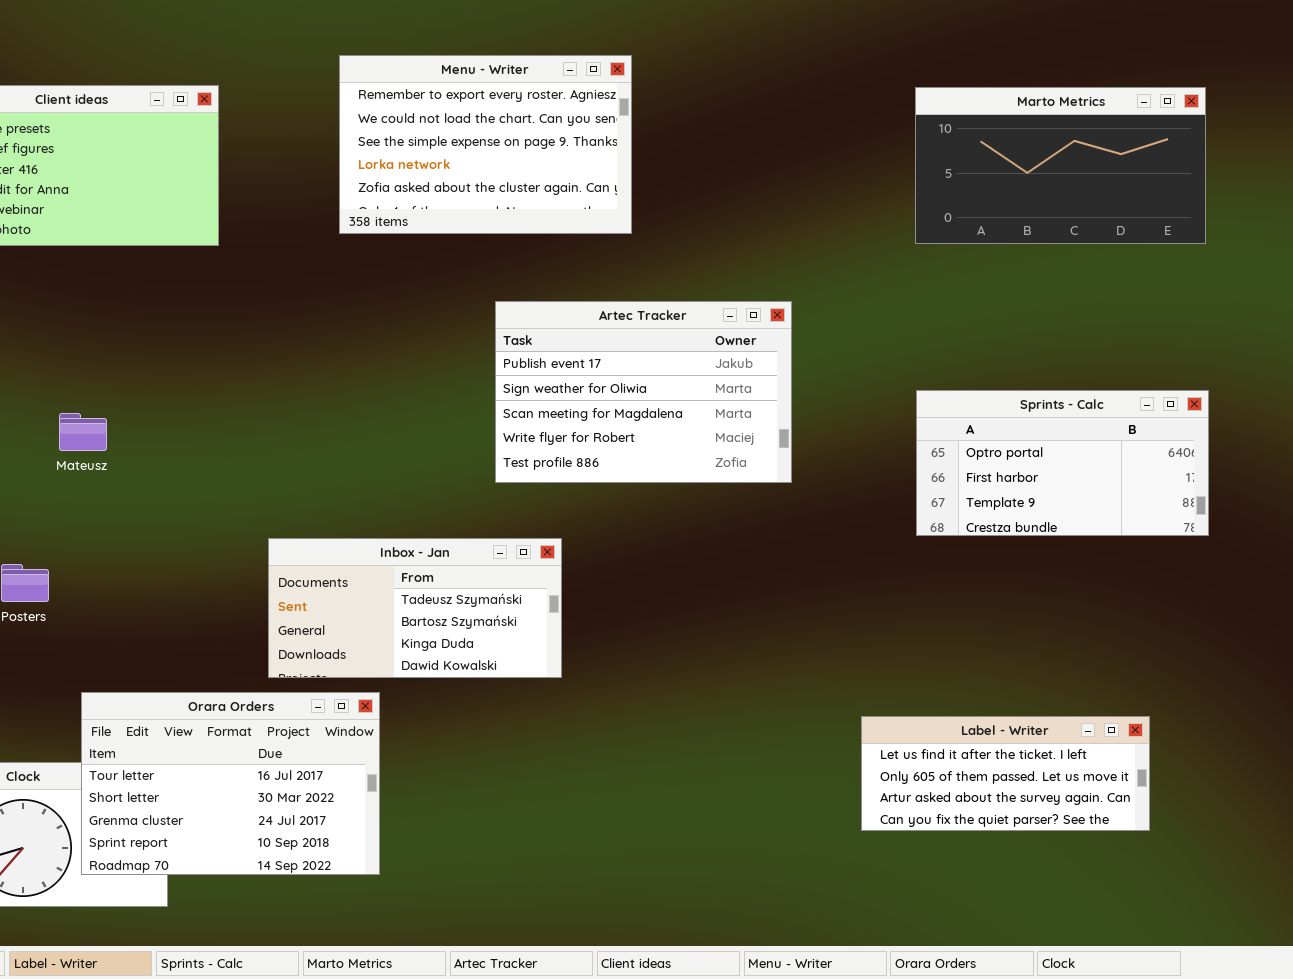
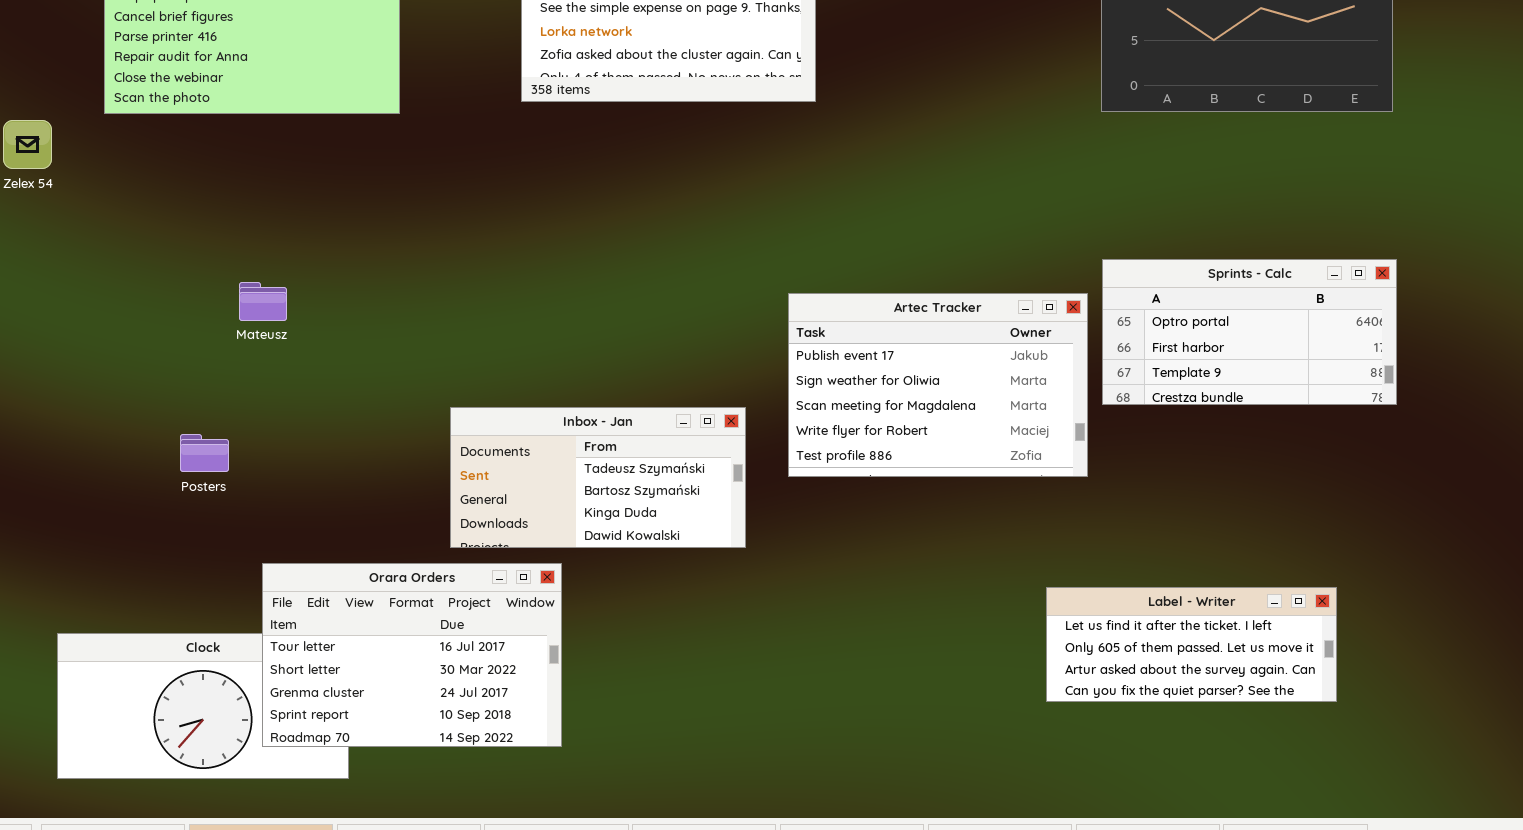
Artec Tracker: [495,301,792,483] -> [788,293,1088,477], moved

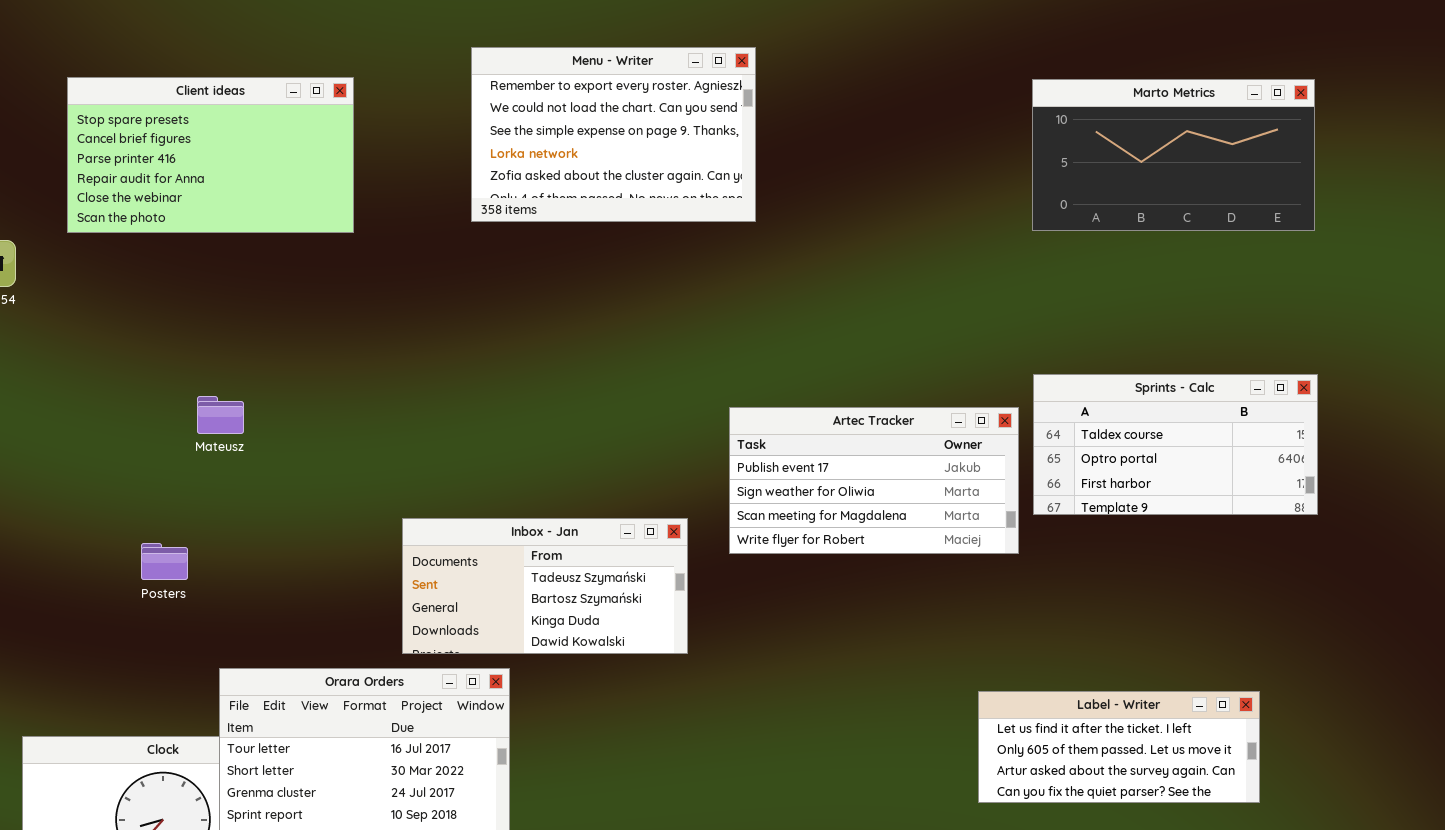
Sprints - Calc: [1102,259,1397,405] -> [1033,374,1318,515], scrolled up 1 row
Artec Tracker: [788,293,1088,477] -> [729,407,1019,554], resized

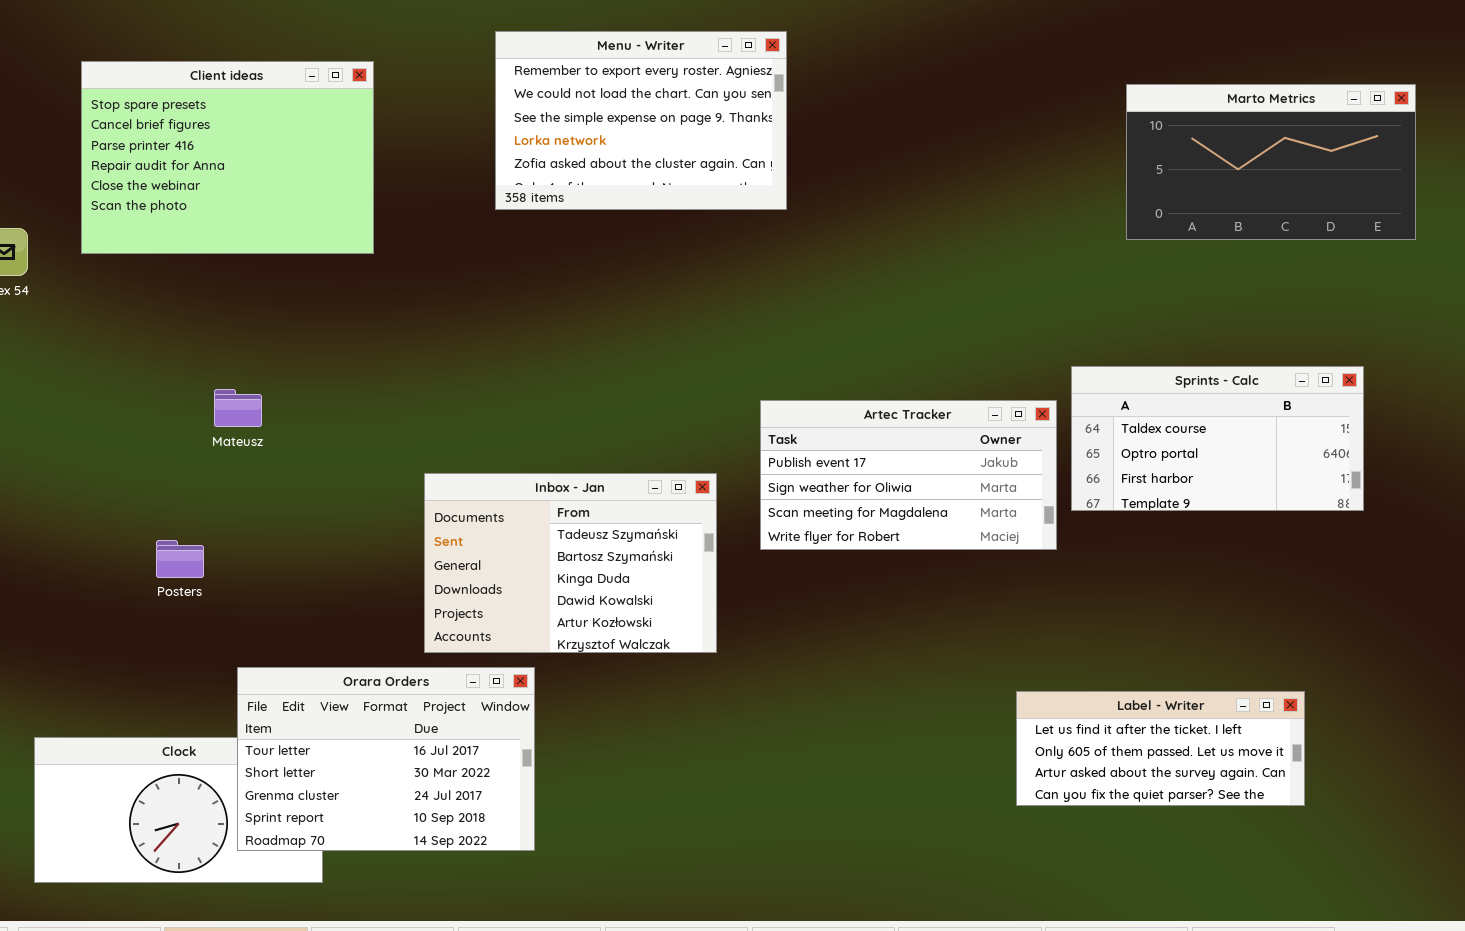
Client ideas: [67,77,354,233] -> [81,61,374,254], resized
Marto Metrics: [1032,79,1315,231] -> [1126,84,1416,240], moved
Inbox - Jan: [402,518,688,654] -> [424,473,717,653], resized

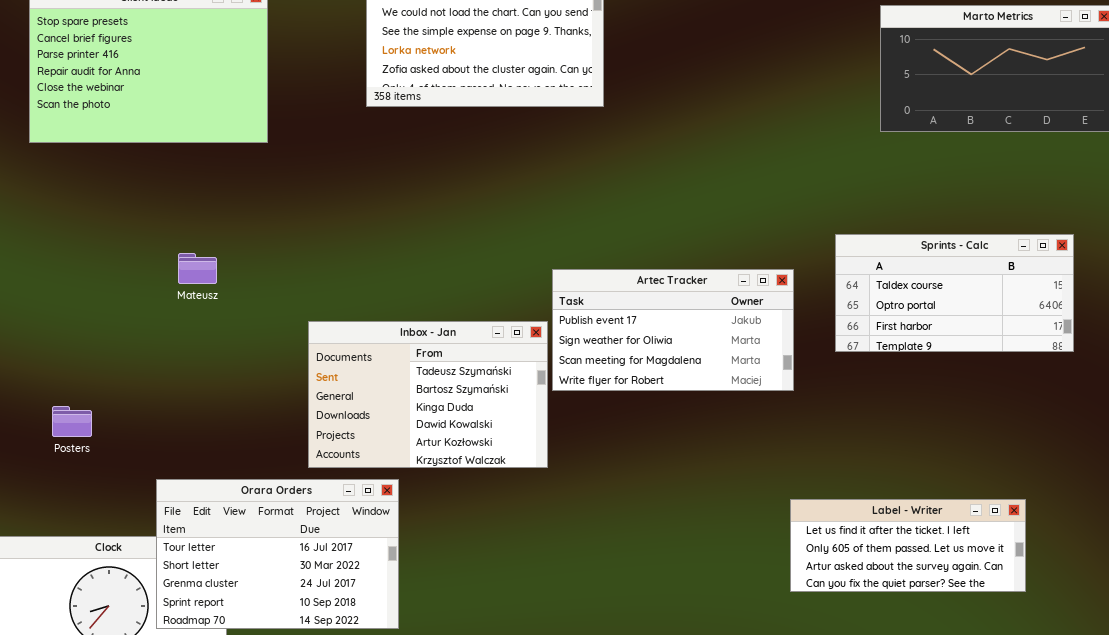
Mateusz: [214,389,262,427] -> [178,253,217,284], moved
Artec Tracker: [760,400,1057,550] -> [552,269,794,391], moved
Posters: [156,540,204,578] -> [52,406,92,437], moved

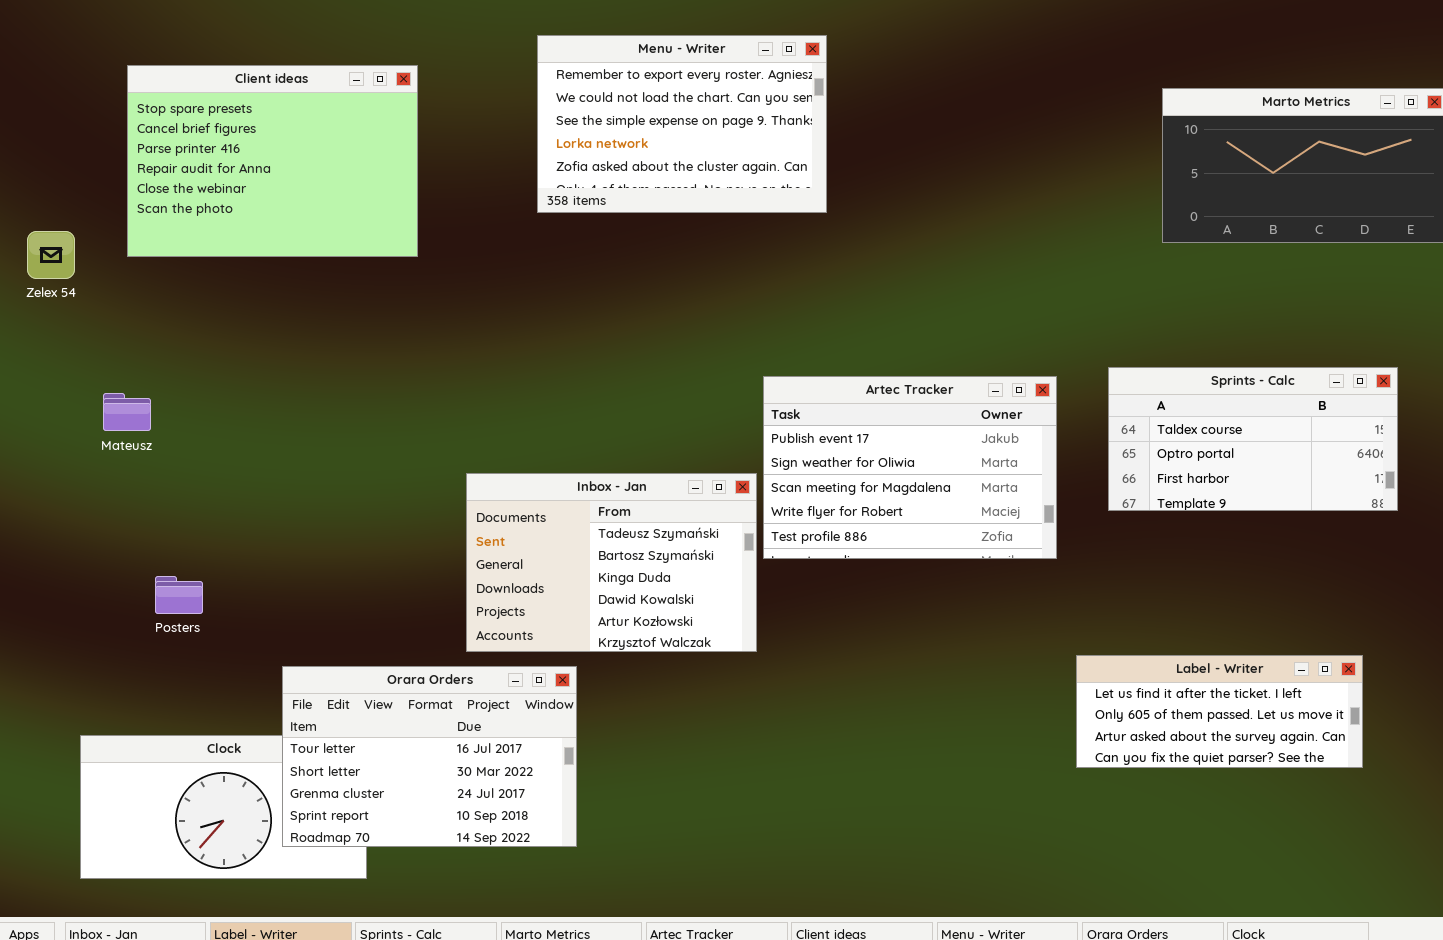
Mateusz: [178,253,217,284] -> [103,393,151,431], moved
Artec Tracker: [552,269,794,391] -> [763,376,1057,559], resized
Label - Writer: [790,499,1026,592] -> [1076,655,1363,768], moved

